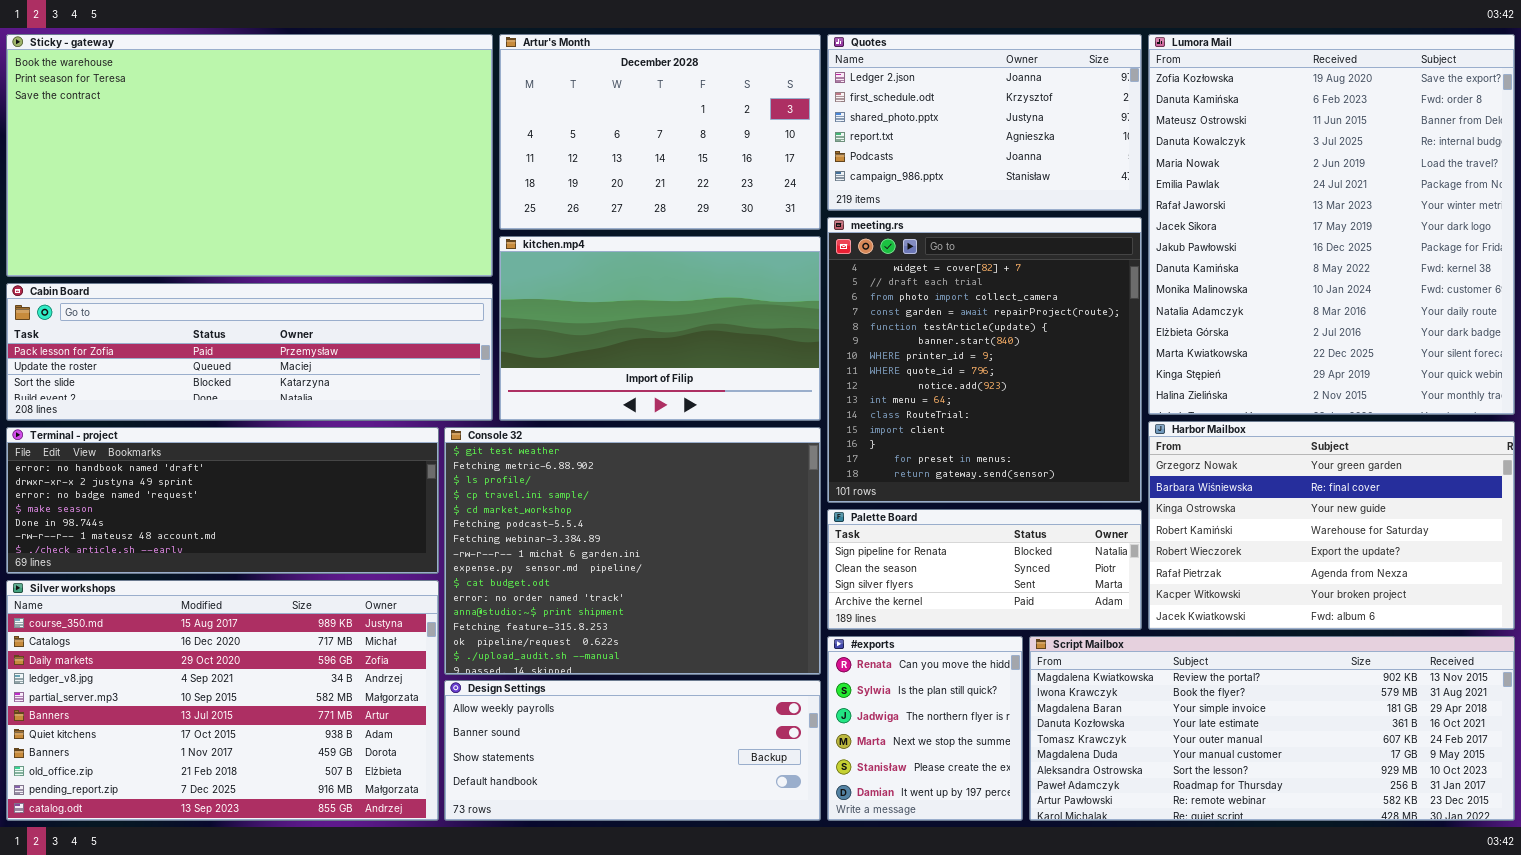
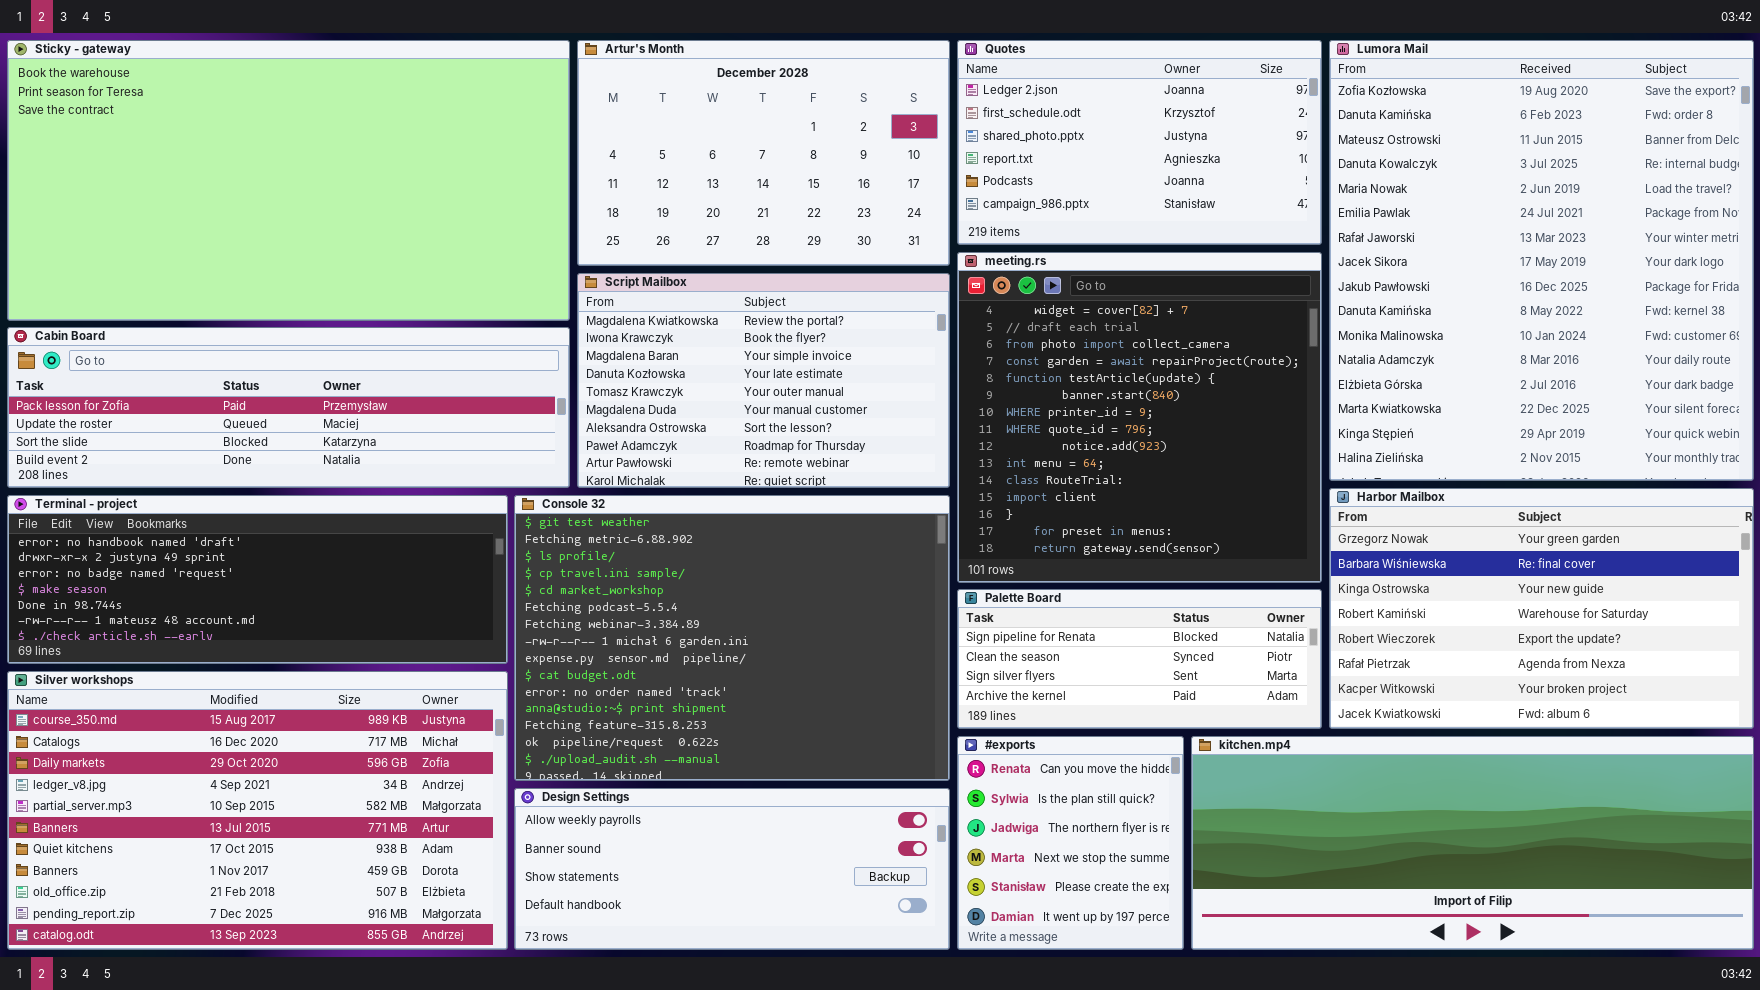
kitchen.mp4: [499,236,821,421] -> [1191,736,1754,950], moved, resized
Script Mailbox: [1029,636,1515,821] -> [577,273,950,488], moved, resized

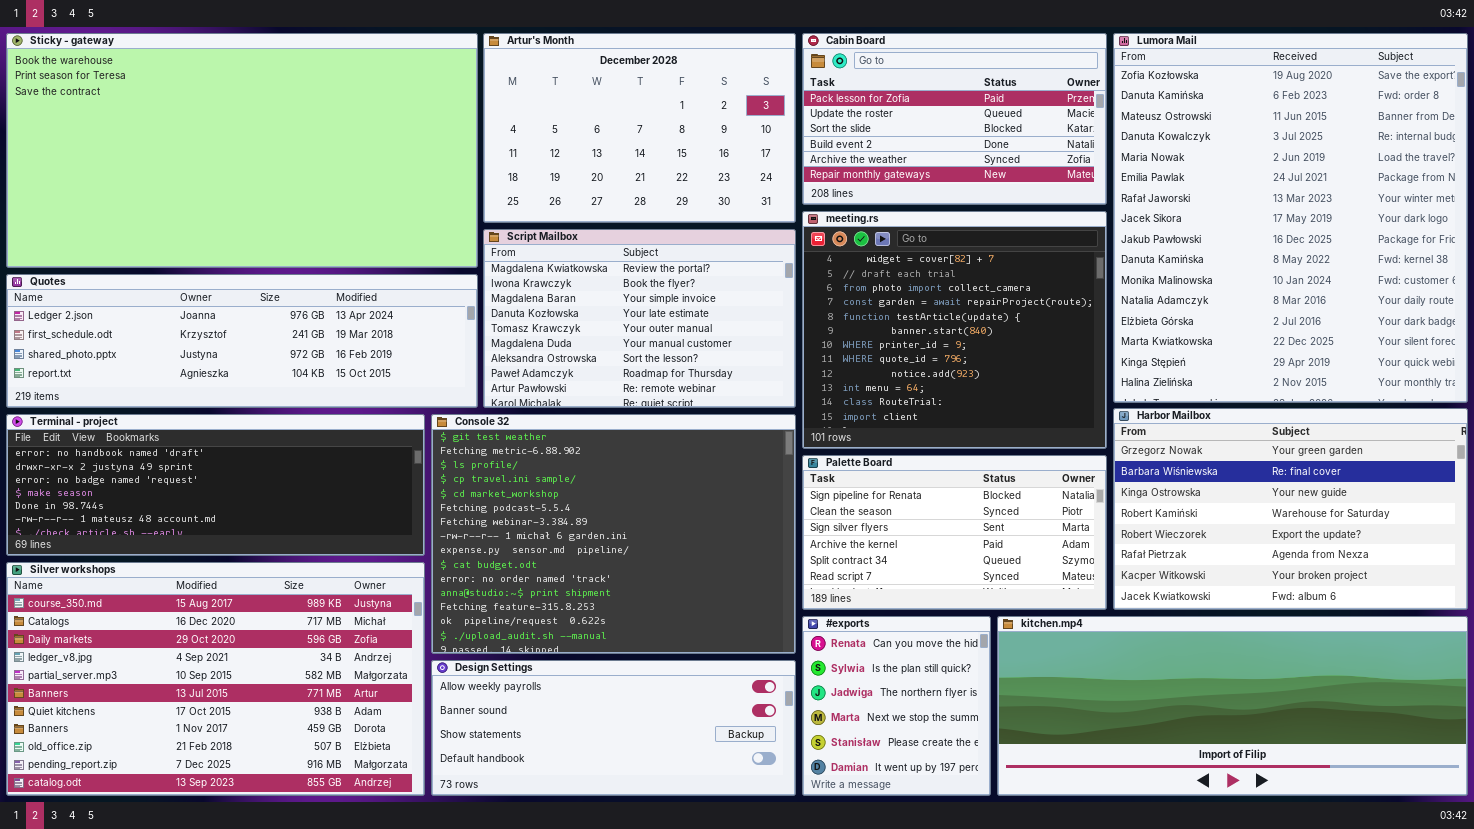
Quotes: [957,40,1322,245] -> [6,274,478,408], moved, resized
meeting.rs: [957,252,1322,583] -> [802,211,1107,449], resized
Cabin Board: [7,327,570,488] -> [802,33,1107,205], moved, resized
Palette Board: [957,589,1322,729] -> [802,455,1107,610], resized

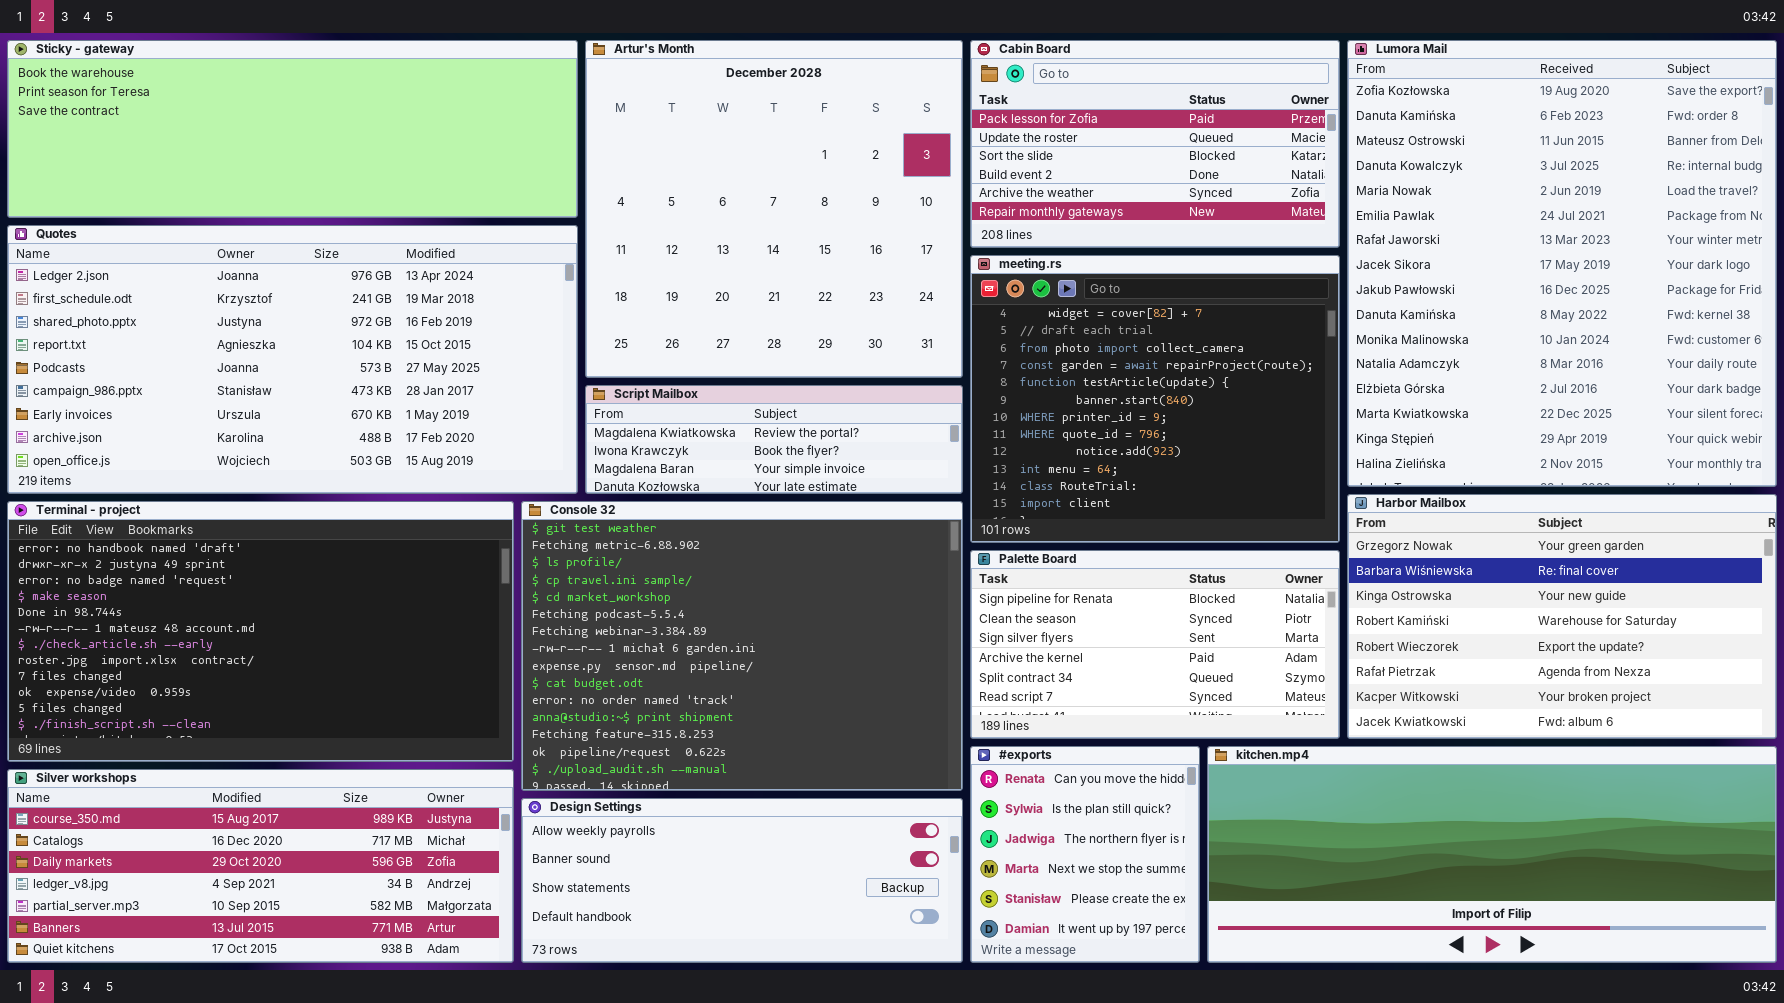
Sticky - gateway: [6,33,478,268] -> [7,40,578,218], resized
Artur's Month: [483,33,796,223] -> [585,40,963,378], resized
Script Mailbox: [483,229,796,408] -> [585,385,963,494], resized
Quotes: [6,274,478,408] -> [7,225,578,494], resized
Terminal - project: [6,414,425,556] -> [7,501,514,762], resized
Silver workshops: [6,562,425,796] -> [7,769,514,963], resized

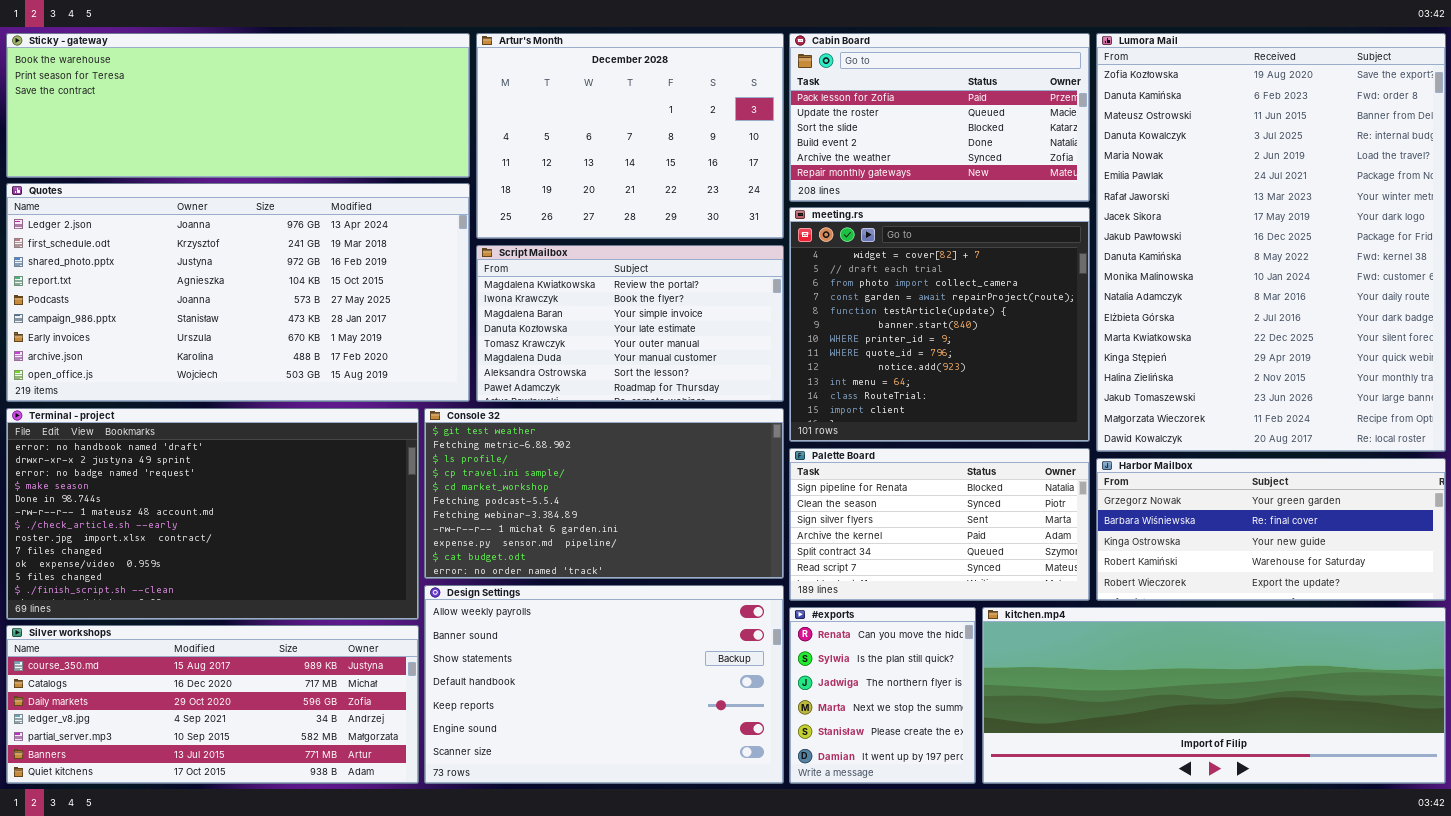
Artur's Month: [585,40,963,378] -> [476,33,784,239], resized
Lumora Mail: [1347,40,1777,487] -> [1096,33,1446,452], resized
Script Mailbox: [585,385,963,494] -> [476,245,784,402], resized
Harbor Mailbox: [1347,494,1777,739] -> [1096,458,1446,601], resized
Console 32: [521,501,963,791] -> [424,408,784,579], resized
Design Settings: [521,798,963,963] -> [424,585,784,784], resized

